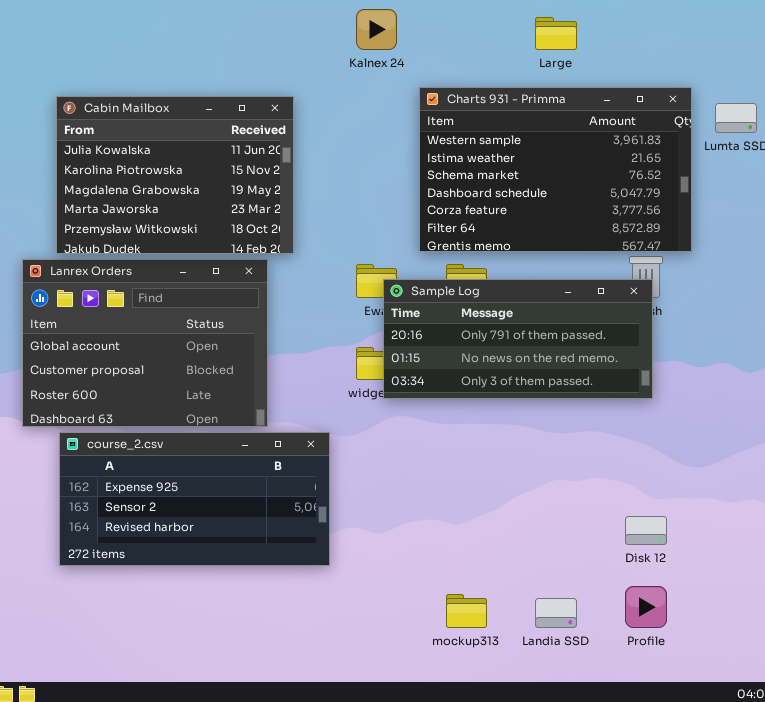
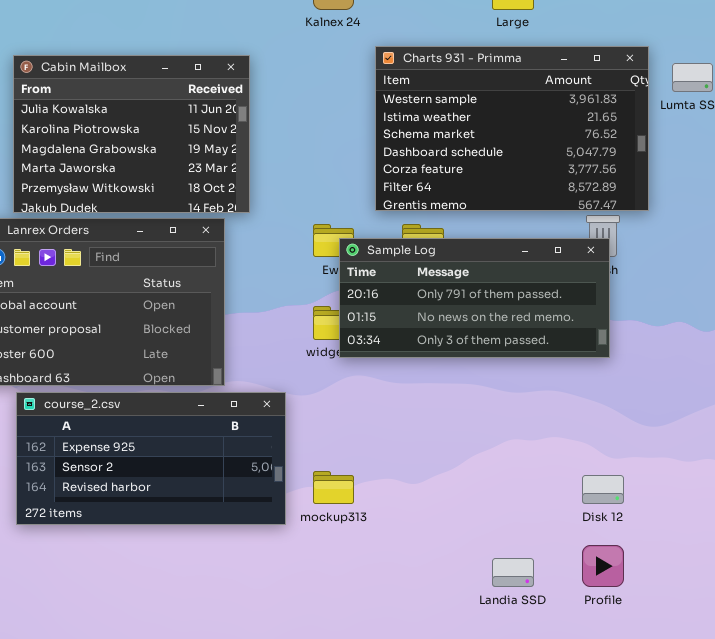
mockup313: [446,594,487,628] -> [313,471,354,504], moved

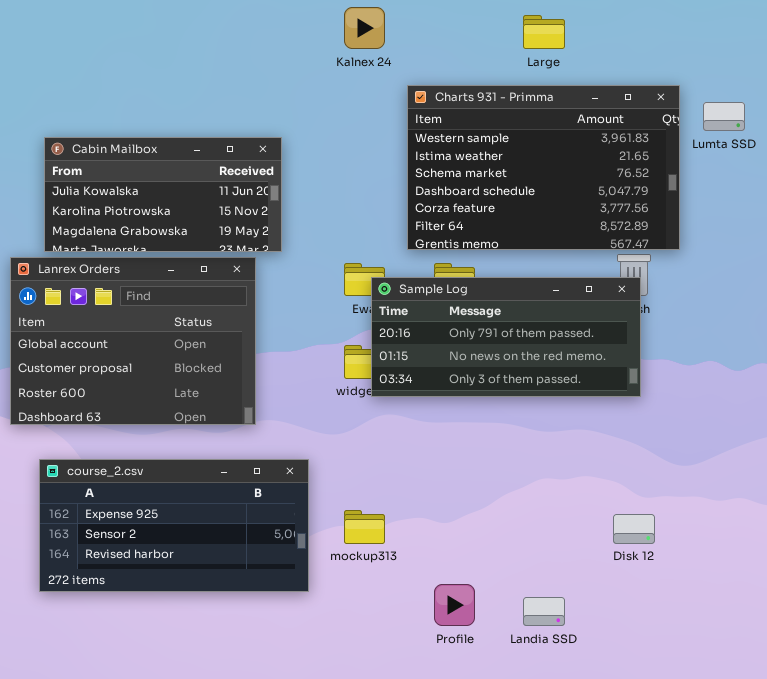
Cabin Mailbox: [13,55,250,213] -> [44,137,282,252], resized
course_2.csv: [16,392,286,525] -> [39,459,309,592], moved
Profile: [582,545,624,587] -> [434,584,475,626], moved

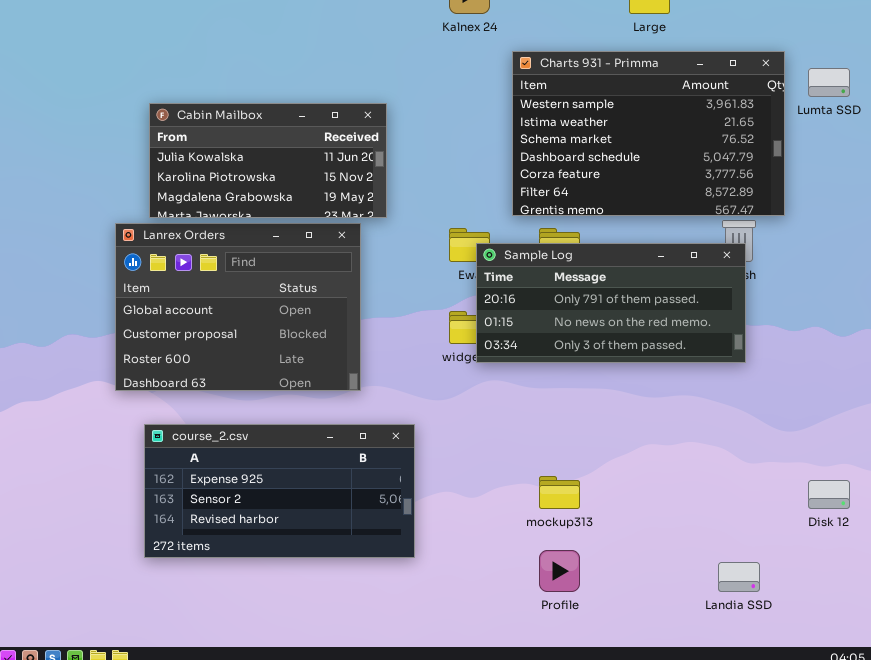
mockup313: [344,510,385,544] -> [539,476,580,509], moved
Disk 12: [613,514,655,544] -> [808,480,850,509], moved
Landia SSD: [523,597,565,626] -> [718,562,760,592], moved

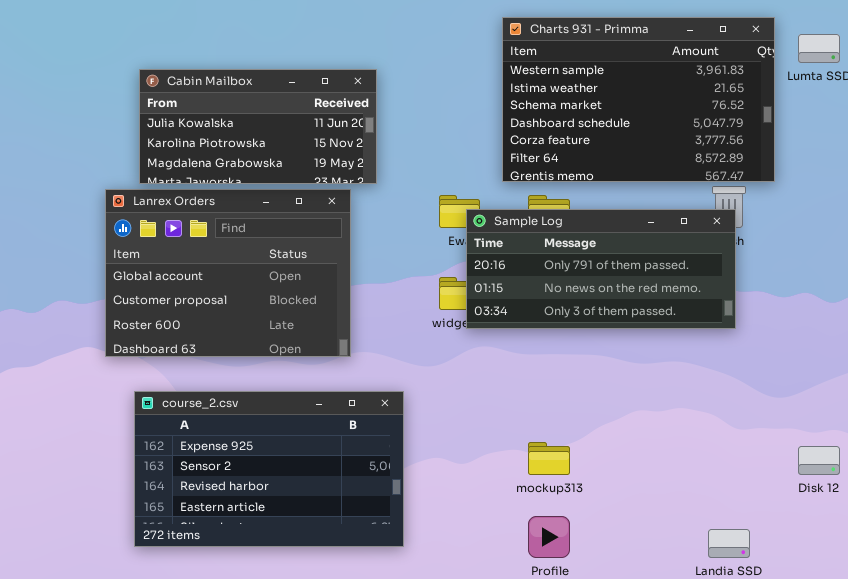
course_2.csv: [144,424,415,558] -> [134,391,404,547], resized

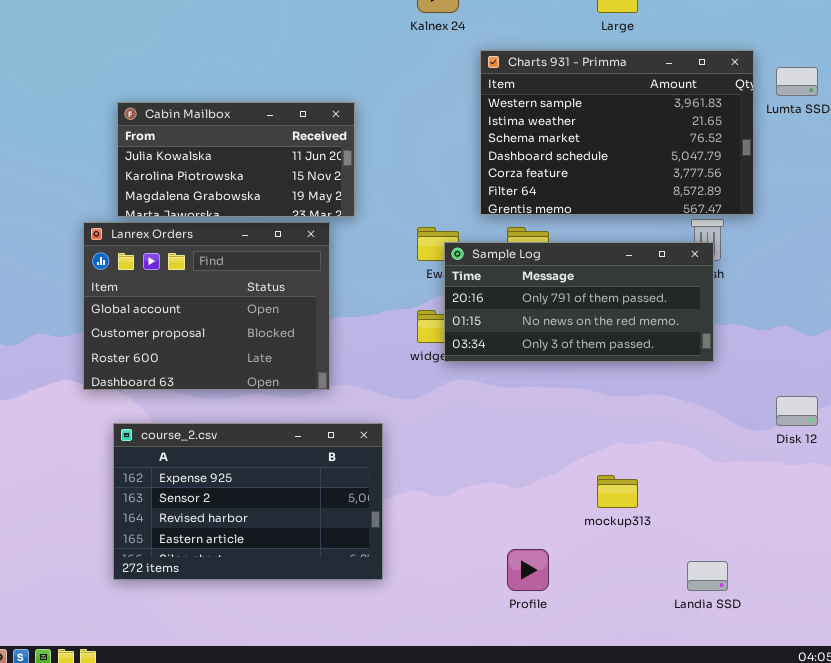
mockup313: [528,442,570,475] -> [597,475,638,508], moved
Disk 12: [798,446,840,475] -> [776,396,818,426], moved

